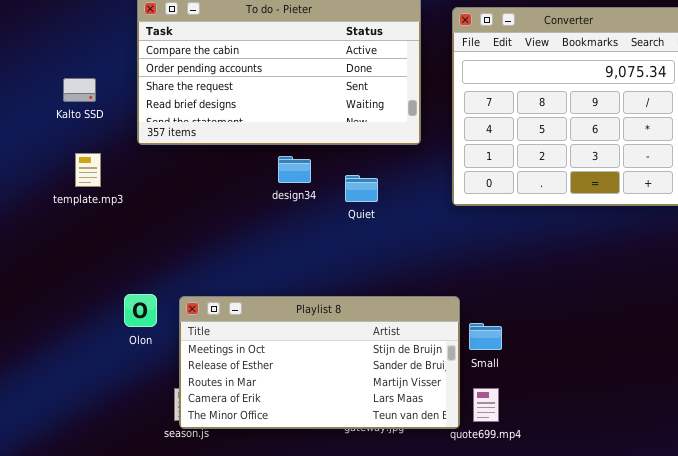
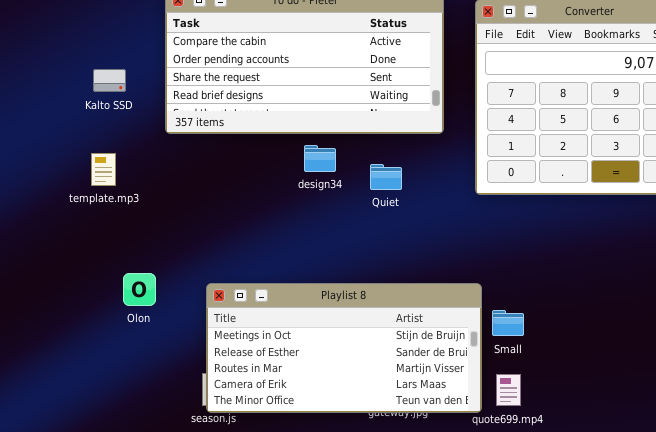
template.mp3: [75,153,101,187] -> [91,153,116,186], moved
Olon: [124,294,157,327] -> [123,273,156,306], moved

